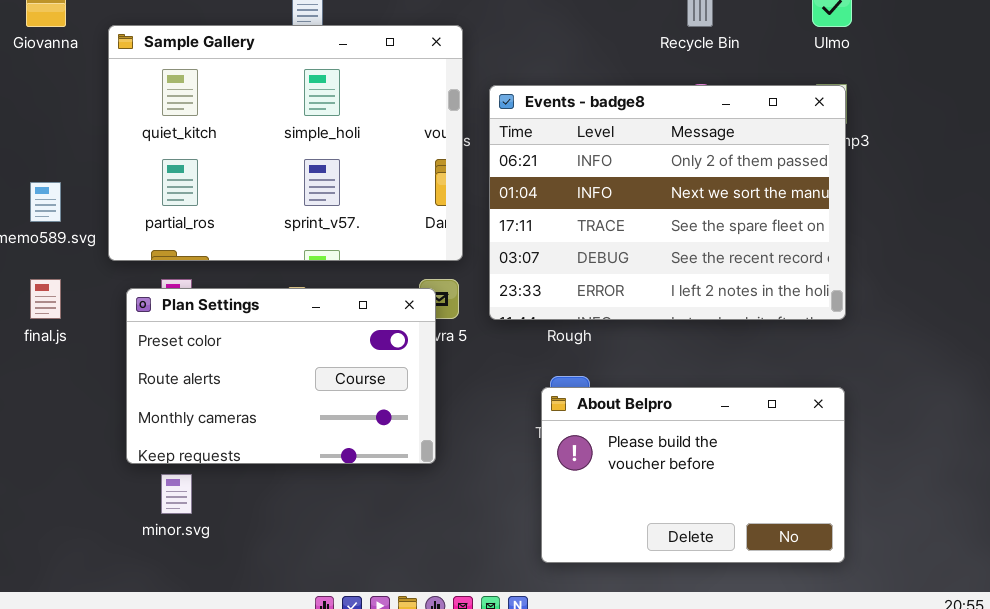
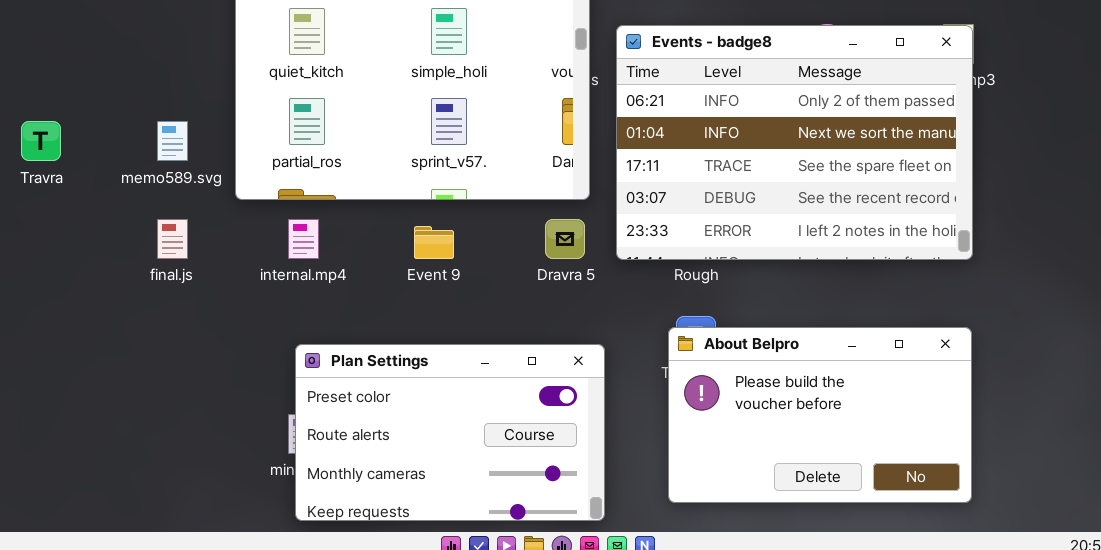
Plan Settings: [126,288,436,464] -> [295,344,605,521], moved

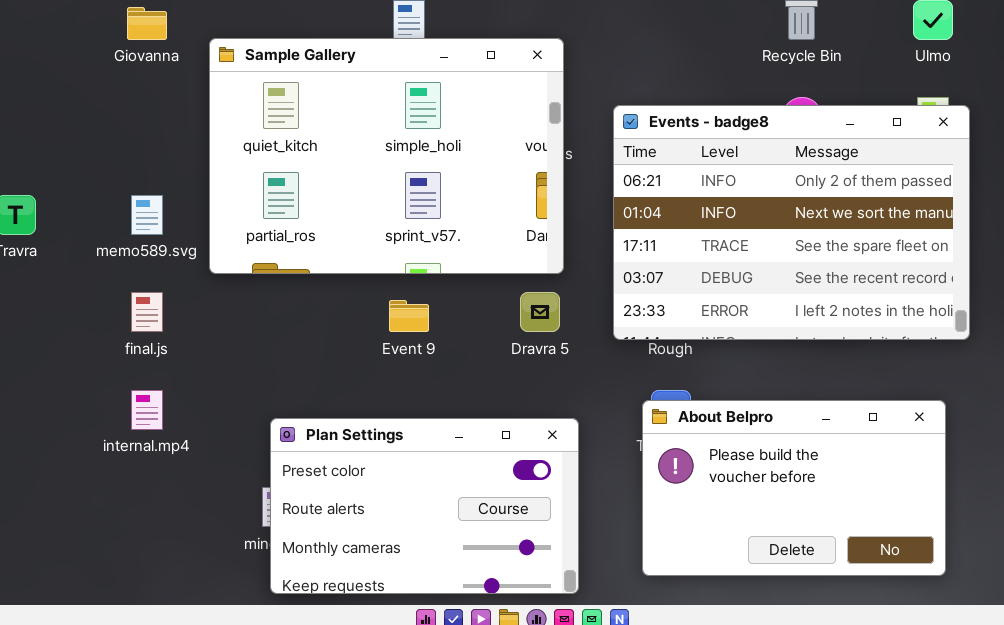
Events - badge8: [616,25,973,260] -> [613,105,970,340], moved
internal.mp4: [288,219,319,259] -> [131,390,163,430], moved

